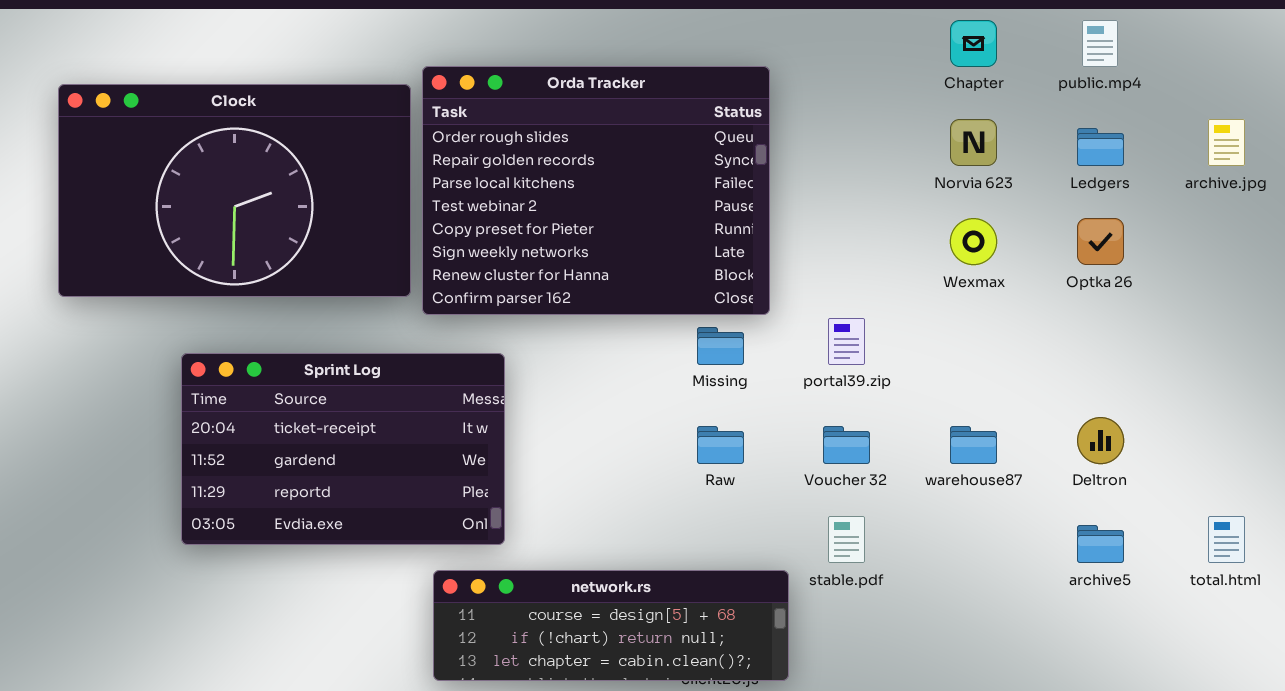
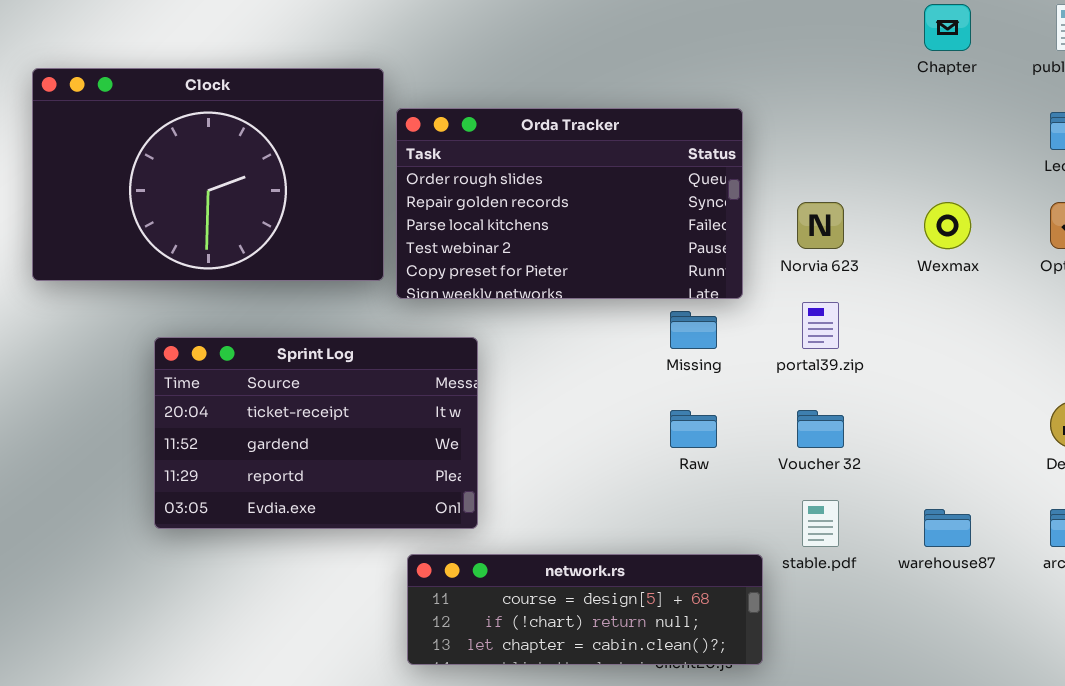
Orda Tracker: [422,66,770,315] -> [396,108,743,299], resized
Norvia 623: [950,119,997,166] -> [797,202,844,249], moved
warehouse87: [950,426,997,464] -> [924,509,971,547], moved

